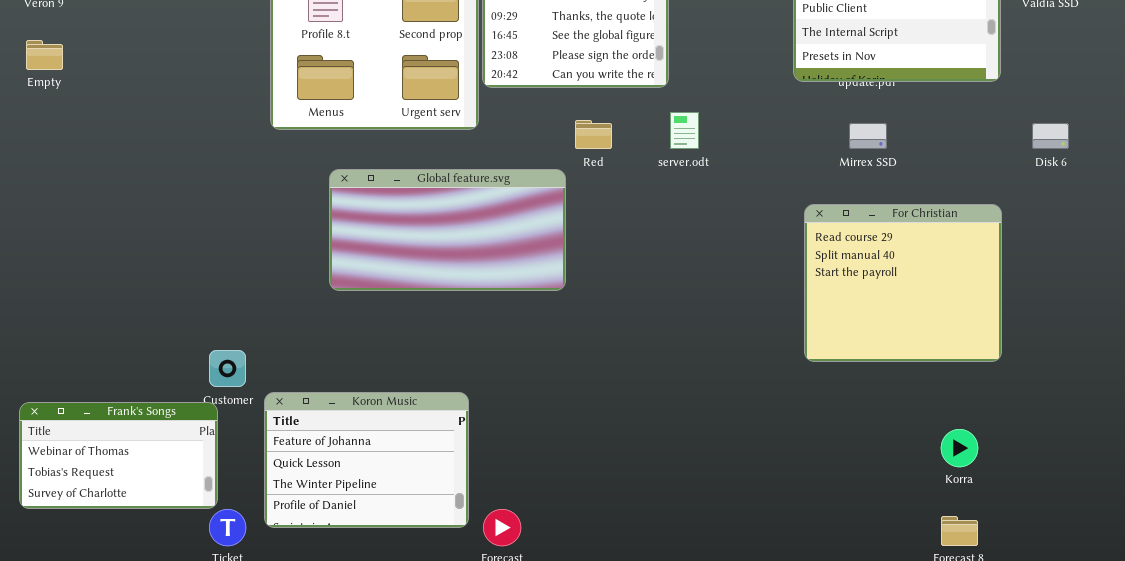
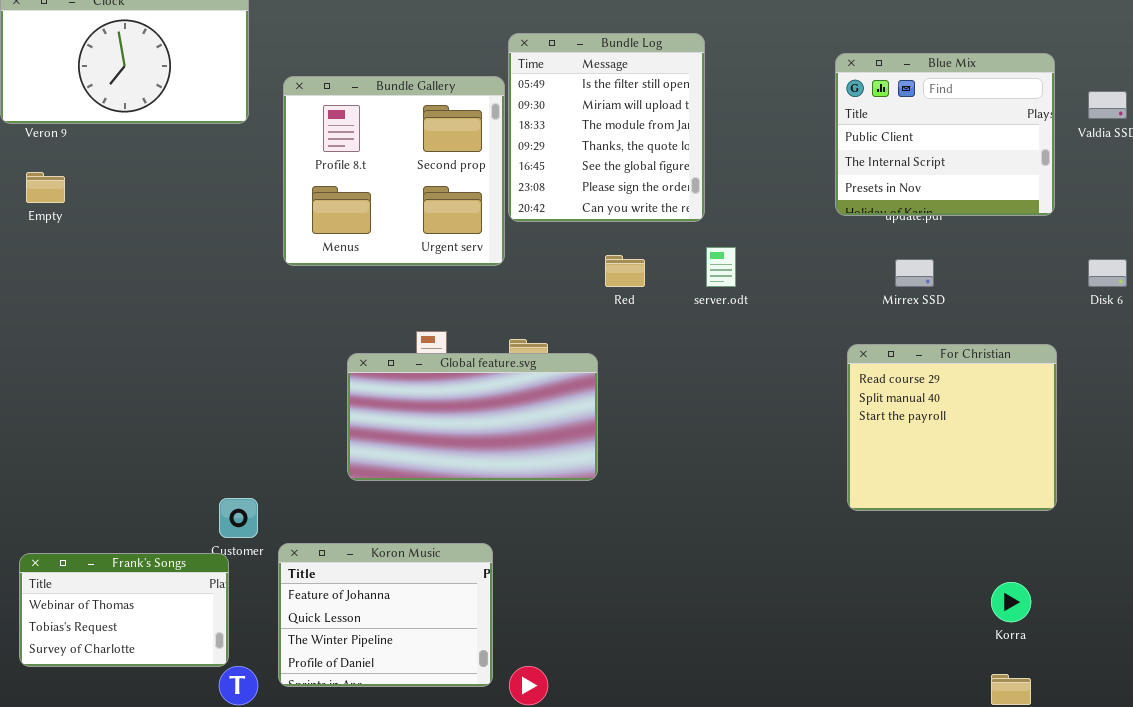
Global feature.svg: [329,169,566,291] -> [347,353,598,481], moved

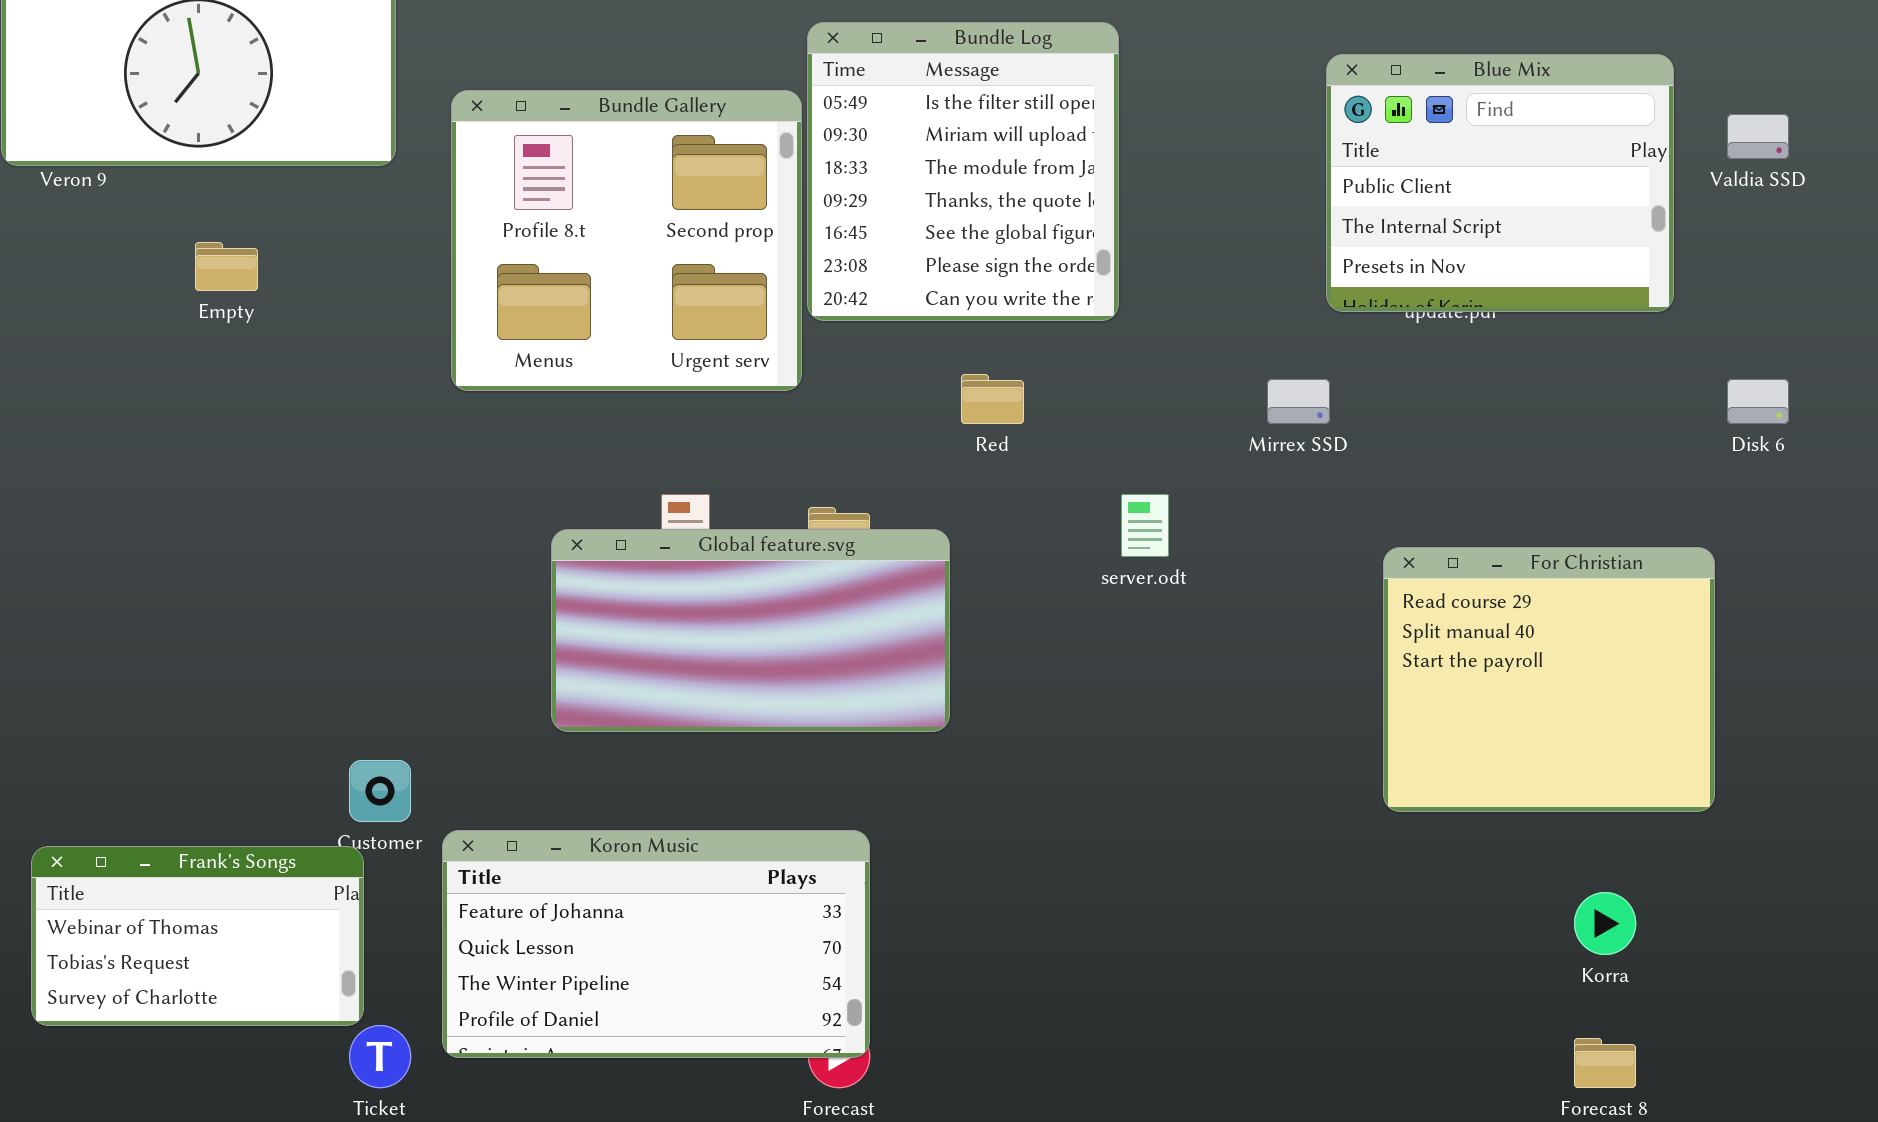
Empty: [26,172,65,203] -> [195,242,258,291], moved
server.odt: [706,247,736,287] -> [1121,494,1169,557], moved
Mirrex SSD: [895,259,934,287] -> [1267,379,1330,424], moved
For Christian: [847,344,1057,511] -> [1383,547,1715,812], moved
Koron Music: [278,543,493,687] -> [442,830,870,1058], resized

